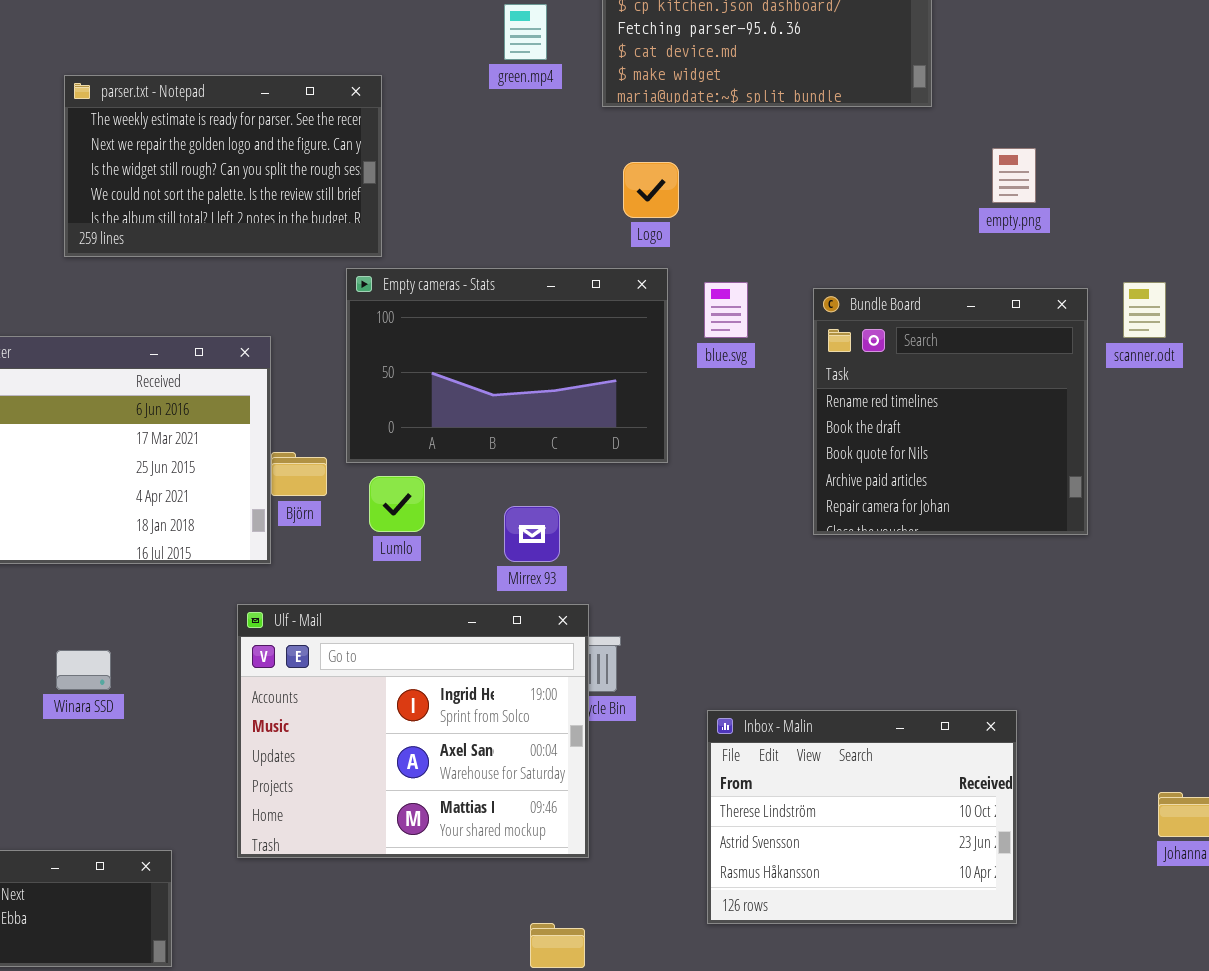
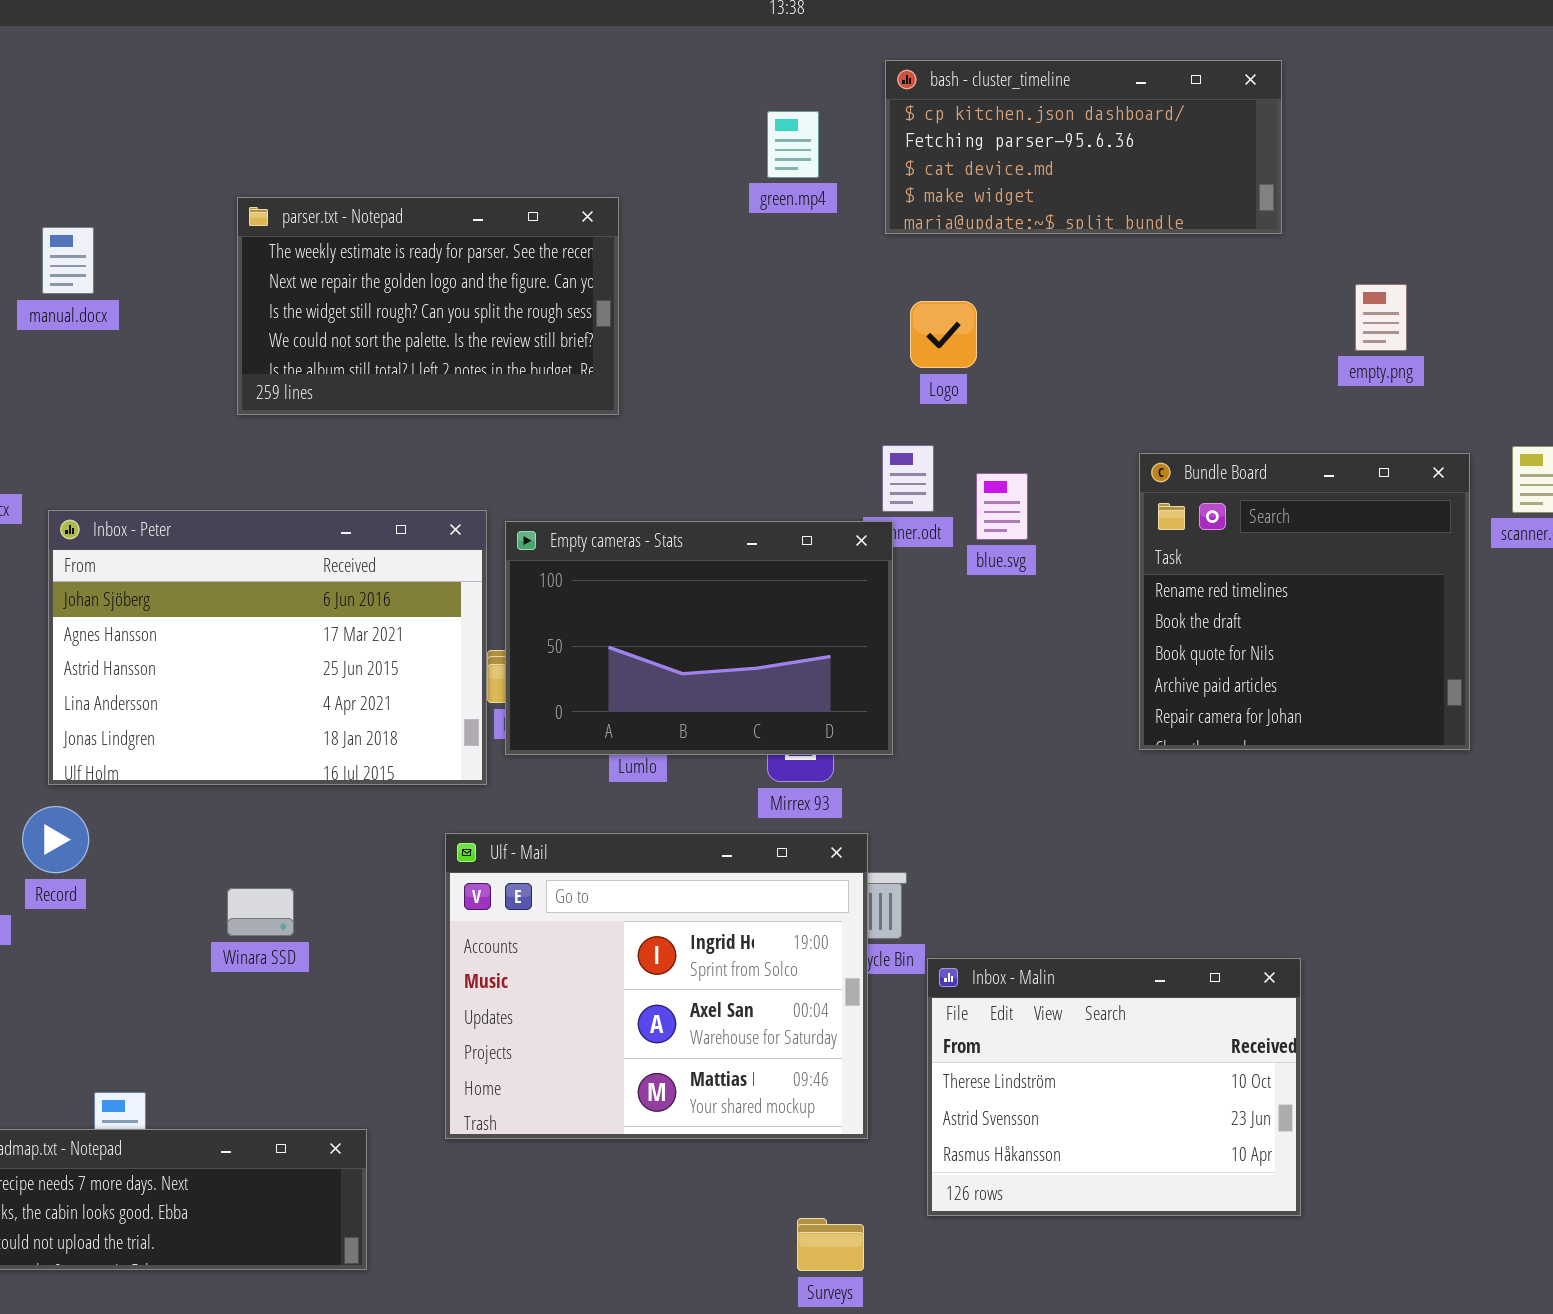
Empty cameras - Stats: [346,268,668,463] -> [505,521,893,755], moved
blue.svg: [704,282,748,338] -> [976,473,1028,540], moved
Inbox - Malin: [707,710,1017,924] -> [927,958,1301,1216], moved

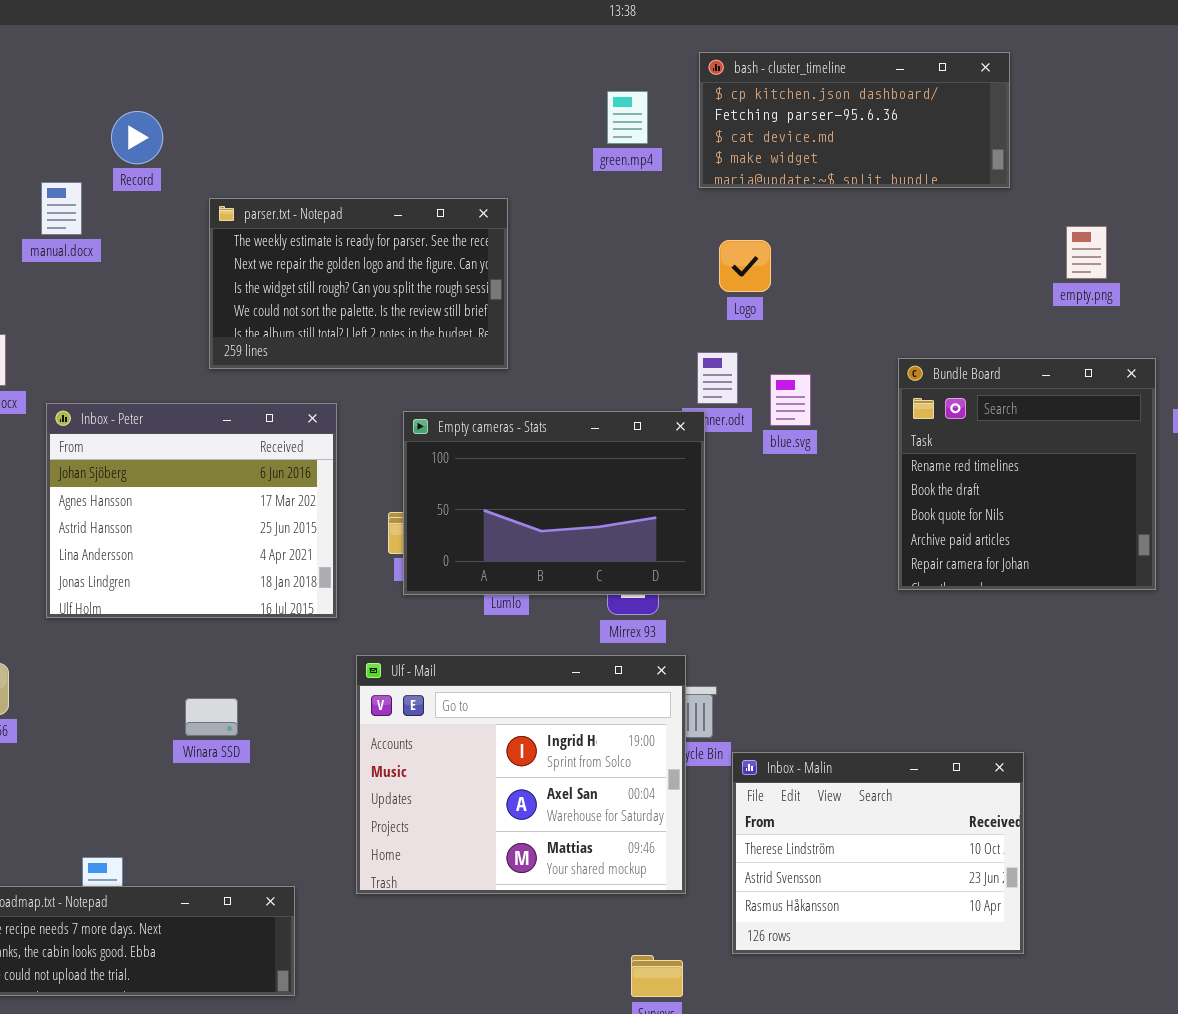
parser.txt - Notepad: [237,197,619,415] -> [209,198,508,369], moved
Inbox - Peter: [48,510,487,785] -> [46,403,337,618], resized
Record: [22,806,89,873] -> [111,111,163,164], moved

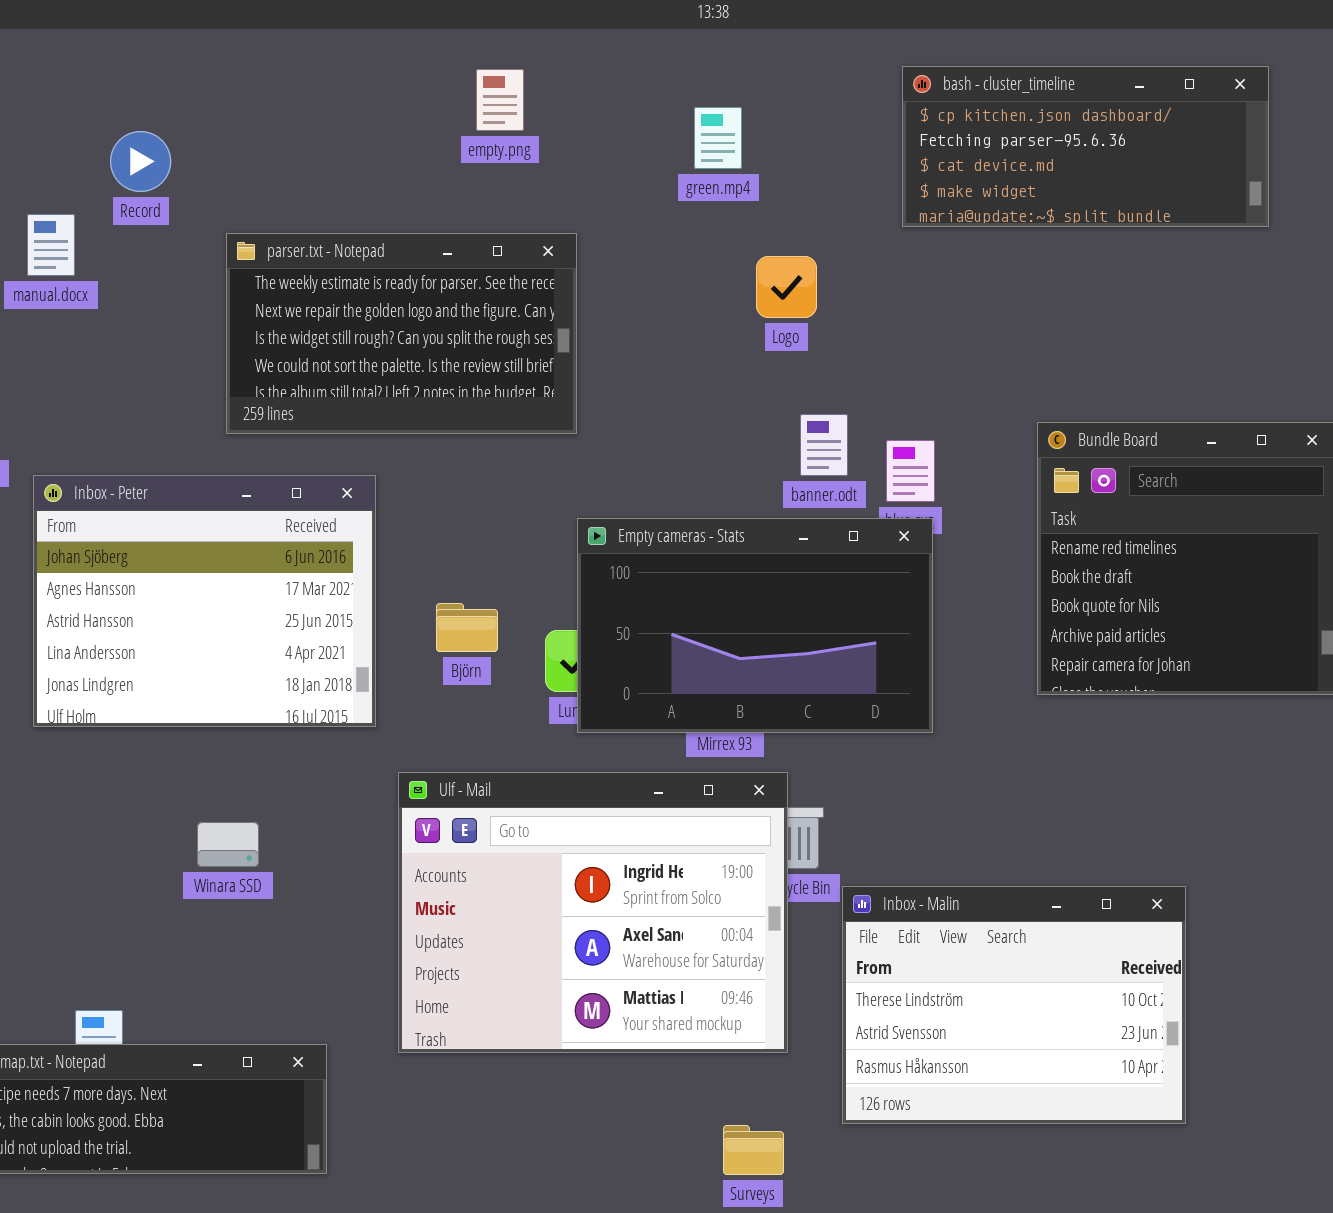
bash - cluster_timeline: [699,52,1010,188] -> [902,66,1269,227], moved
empty.png: [1066,226,1107,279] -> [476,69,524,131], moved
Logo: [719,240,771,292] -> [756,256,817,318], moved
Empty cameras - Stats: [403,411,705,595] -> [577,518,933,733], moved

